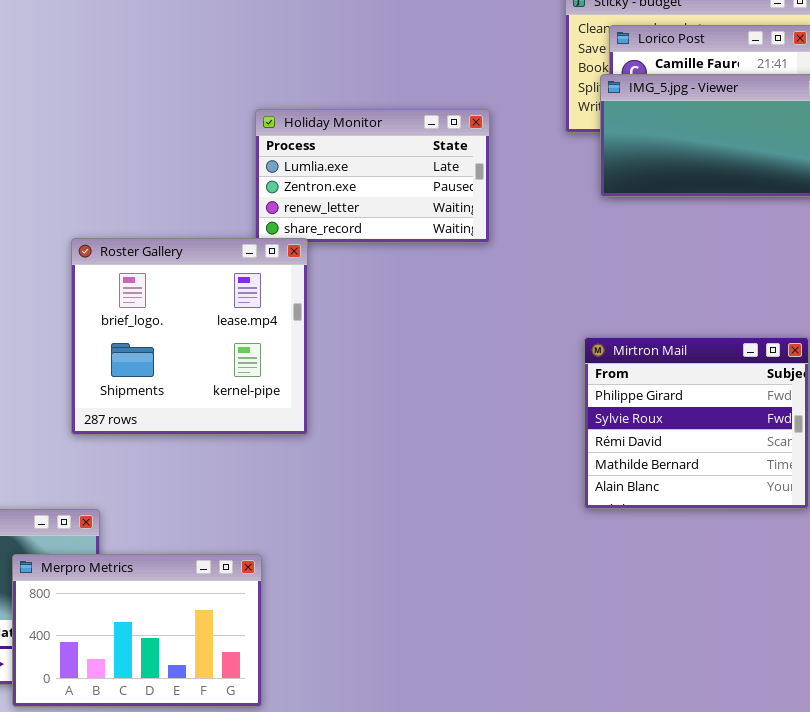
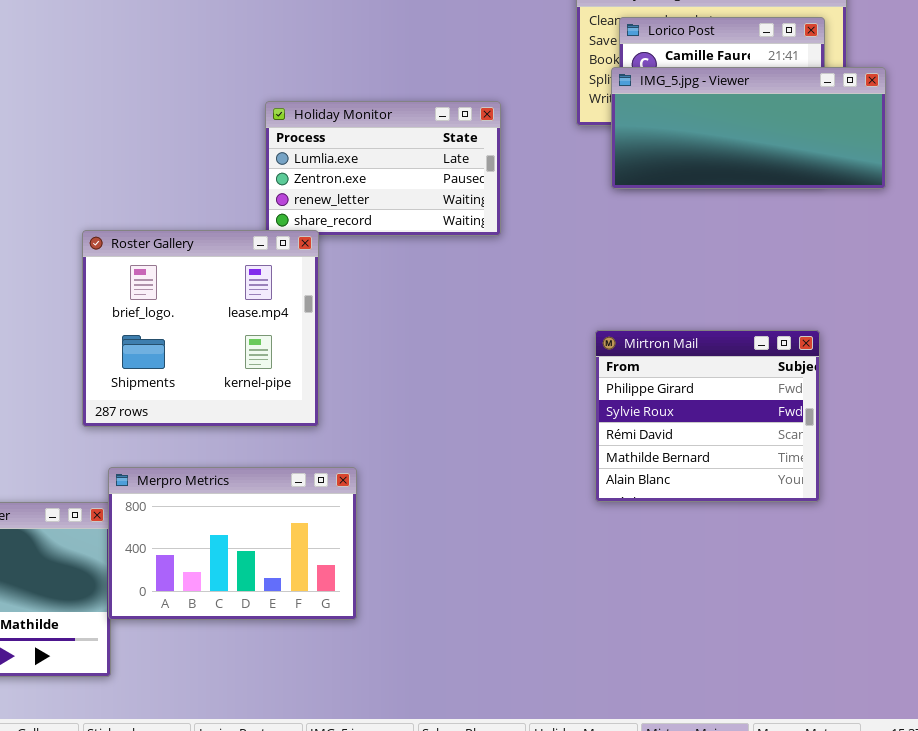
Merpro Metrics: [12,554,262,707] -> [108,467,357,620], moved

